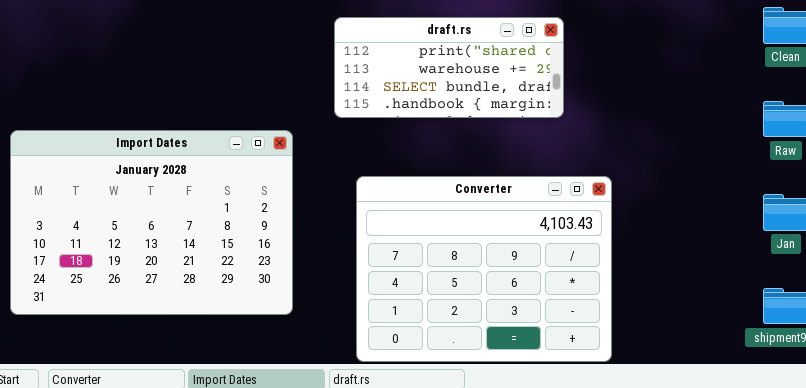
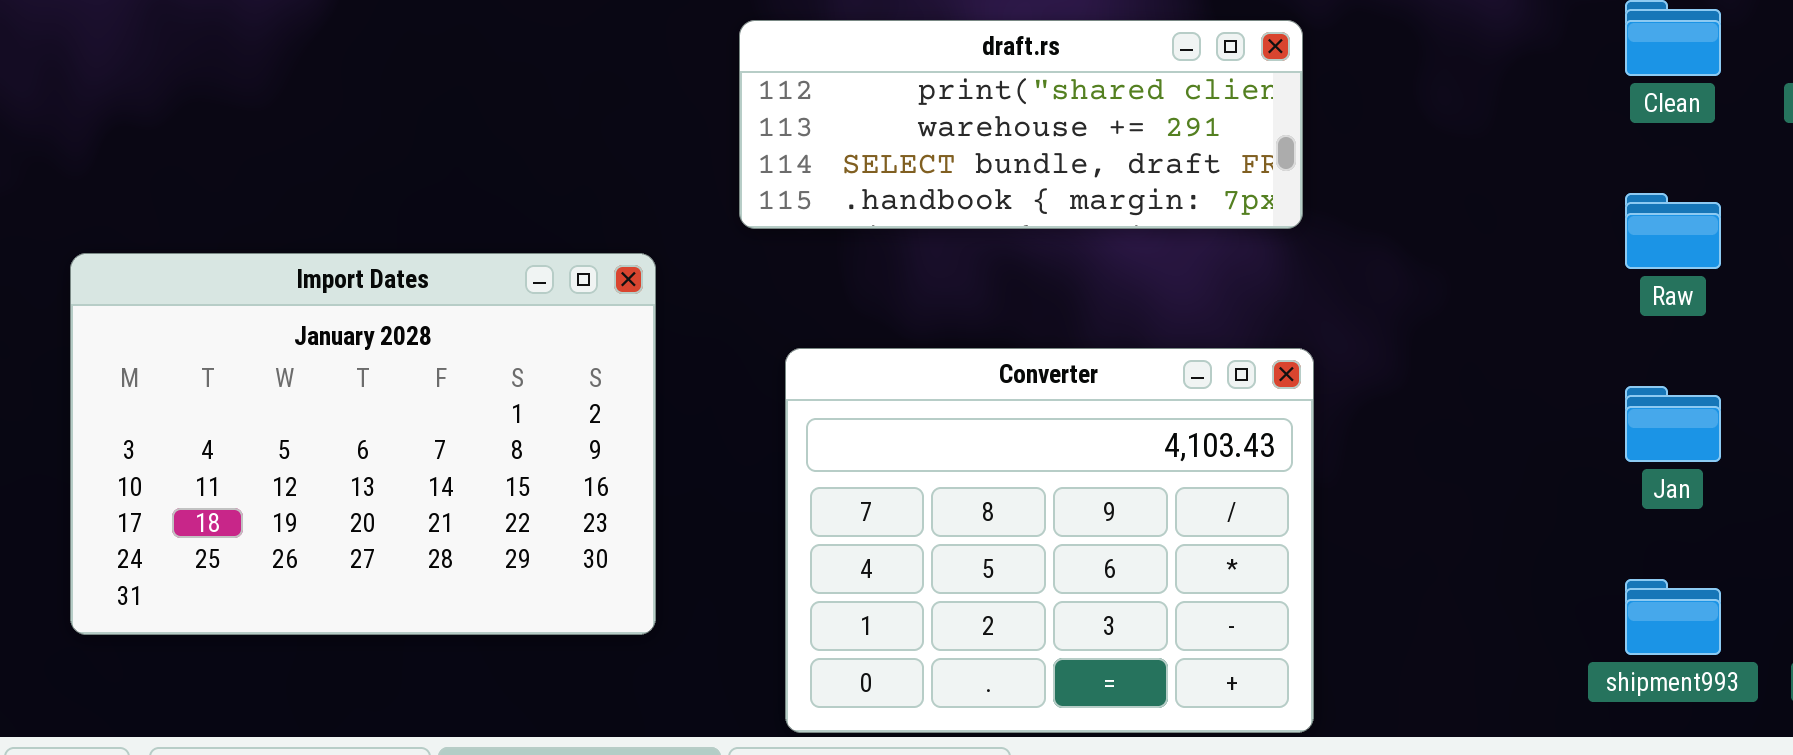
draft.rs: [334,17,564,118] -> [739,20,1303,229], resized

